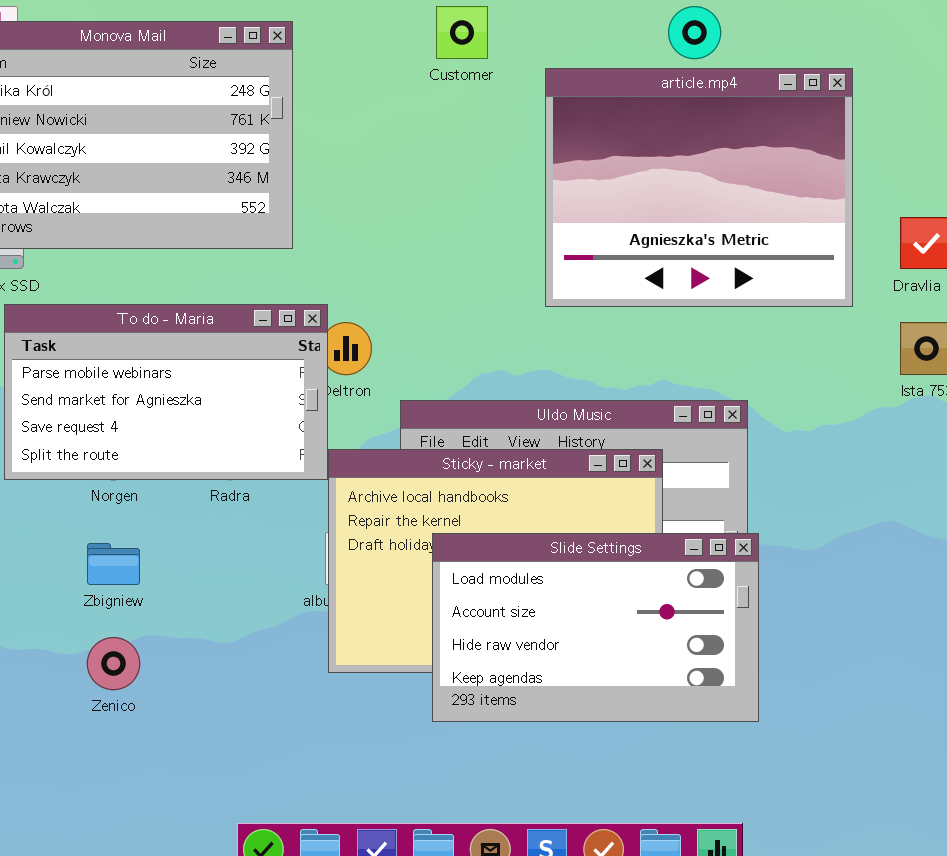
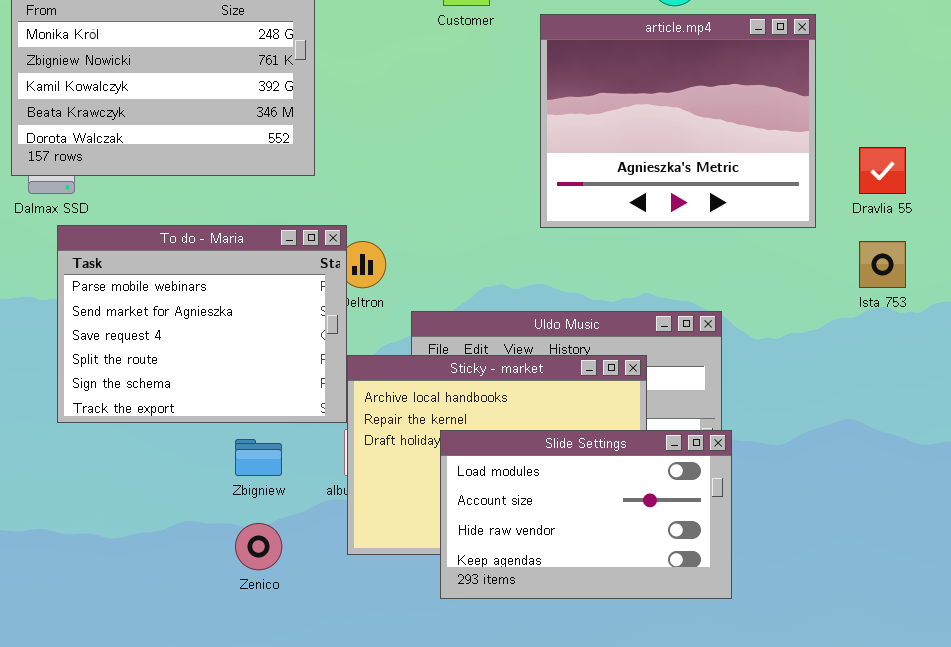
To do - Maria: [4,304,328,480] -> [57,225,347,423], resized
Zbigniew: [87,543,140,585] -> [235,439,282,476], moved
Zenico: [87,637,140,690] -> [235,523,282,570], moved

